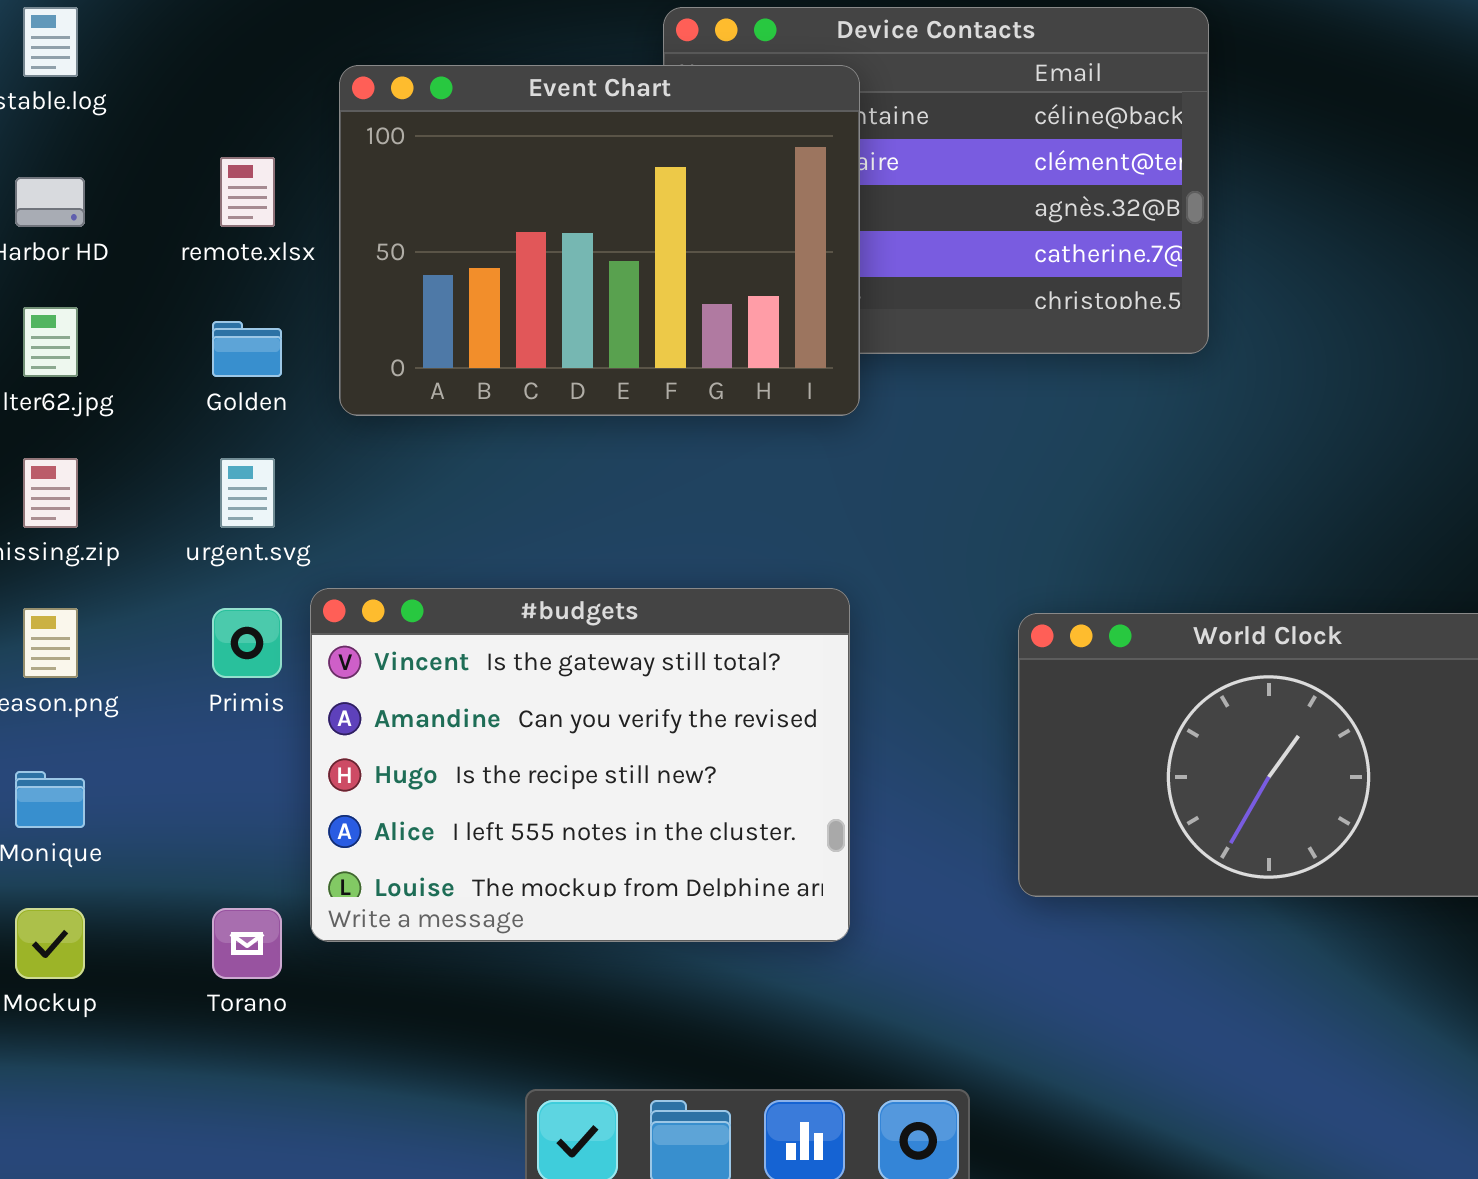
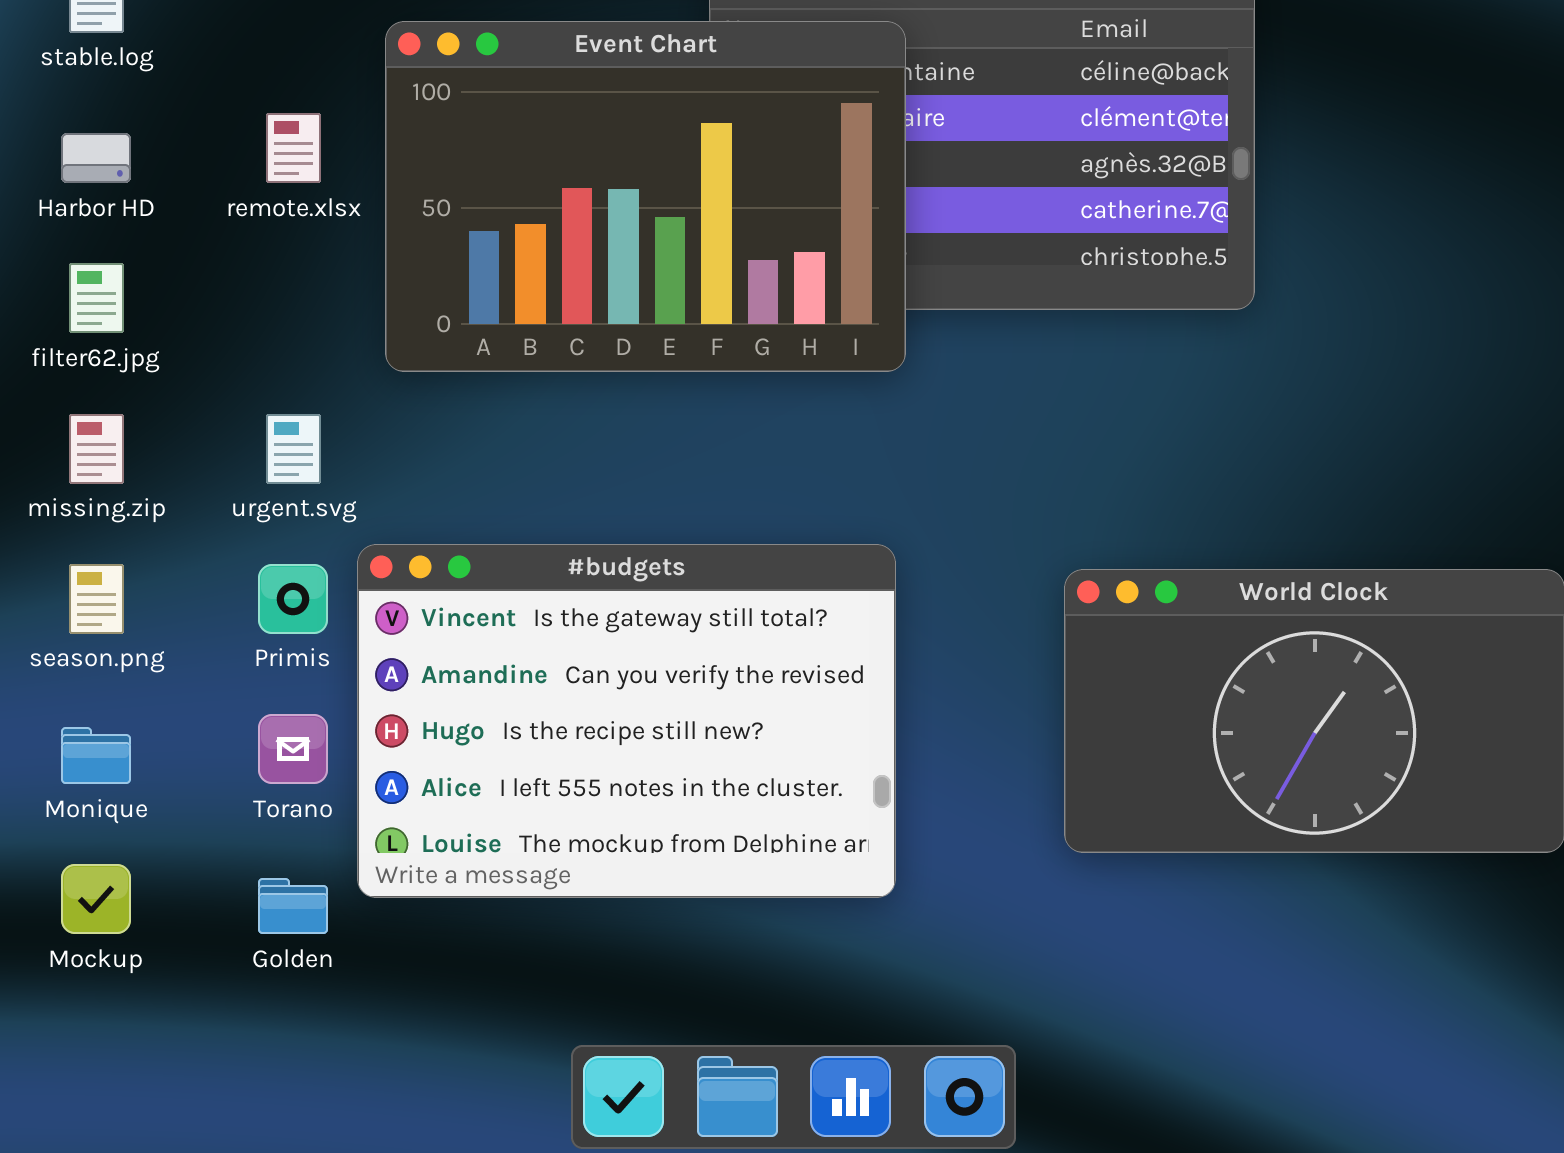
Golden: [212,321,282,377] -> [258,878,328,934], moved
Torano: [212,908,282,979] -> [258,714,328,784], moved

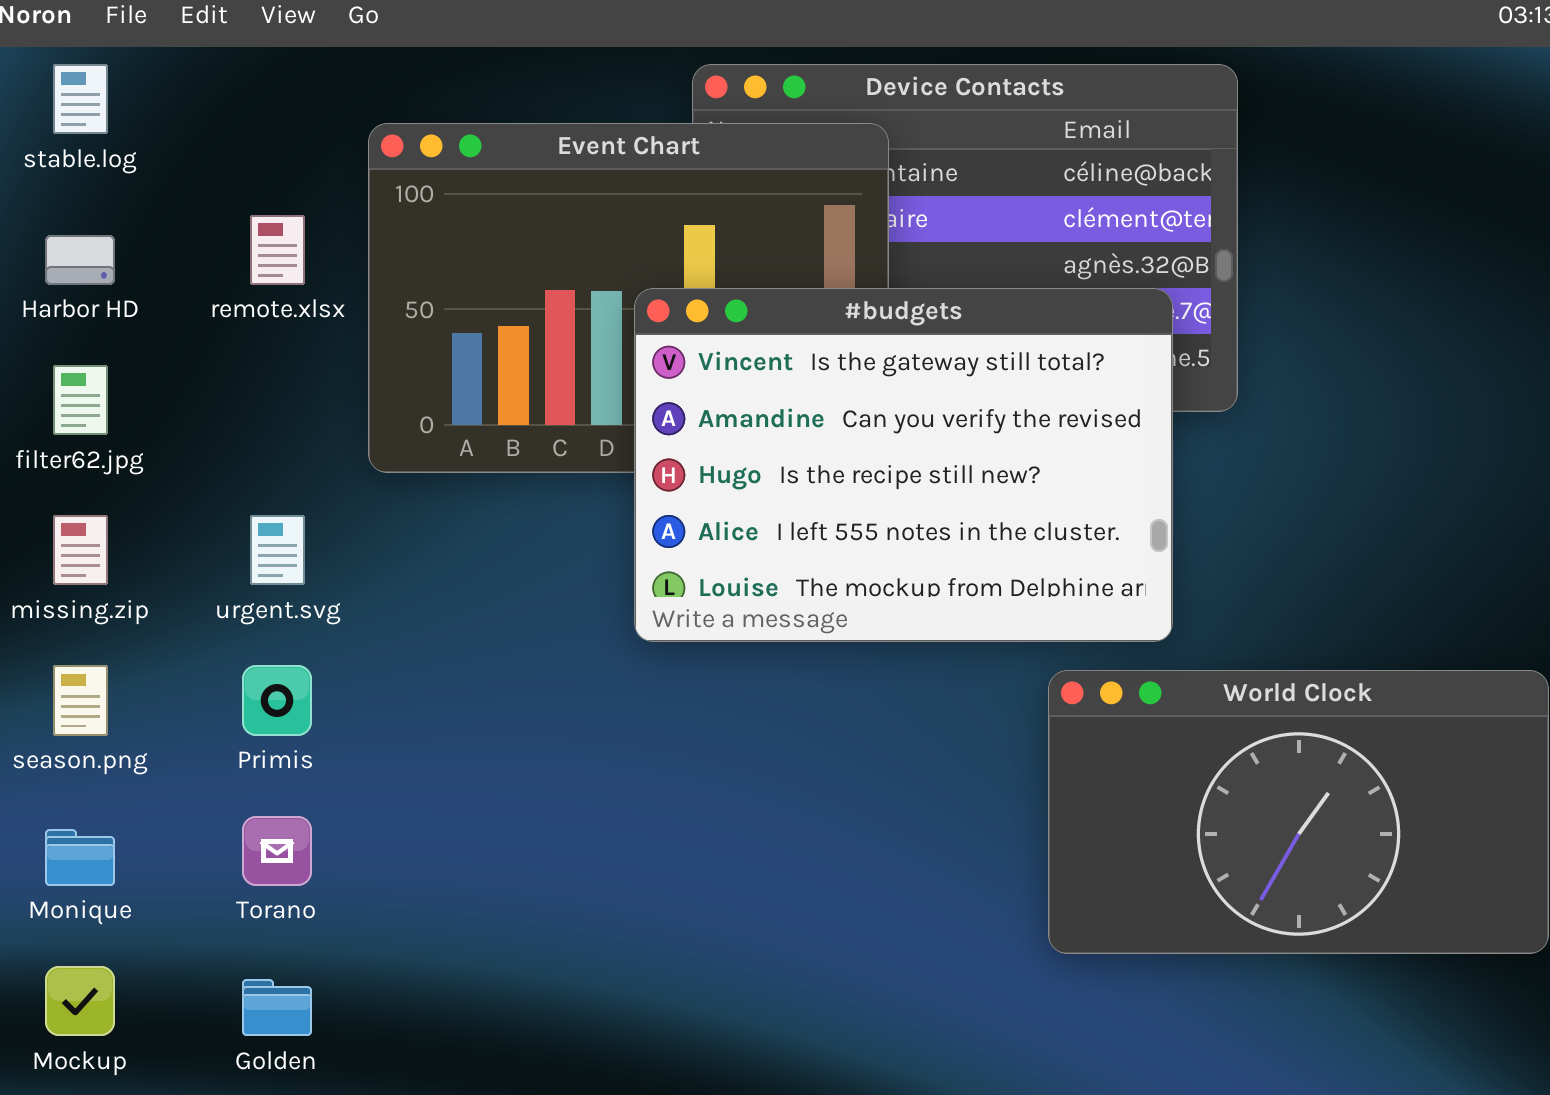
#budgets: [357,544,896,898] -> [634,288,1173,642], moved

